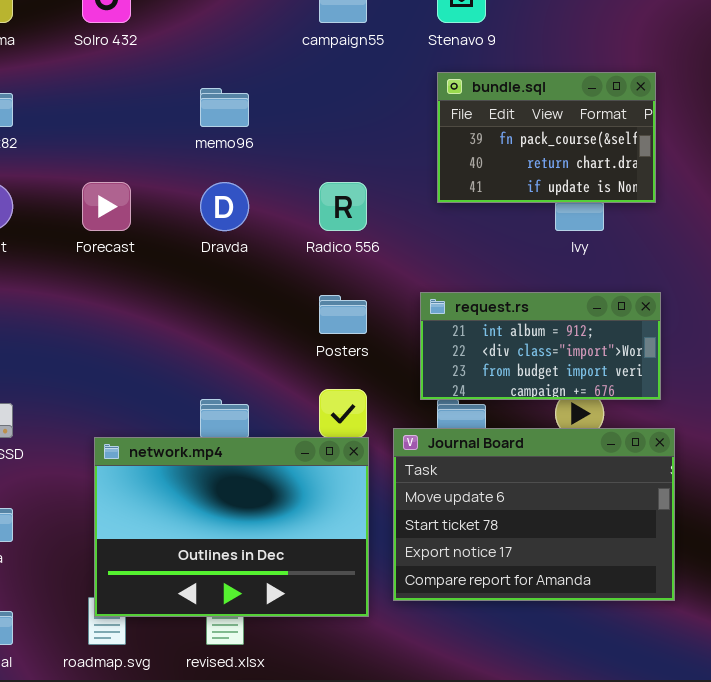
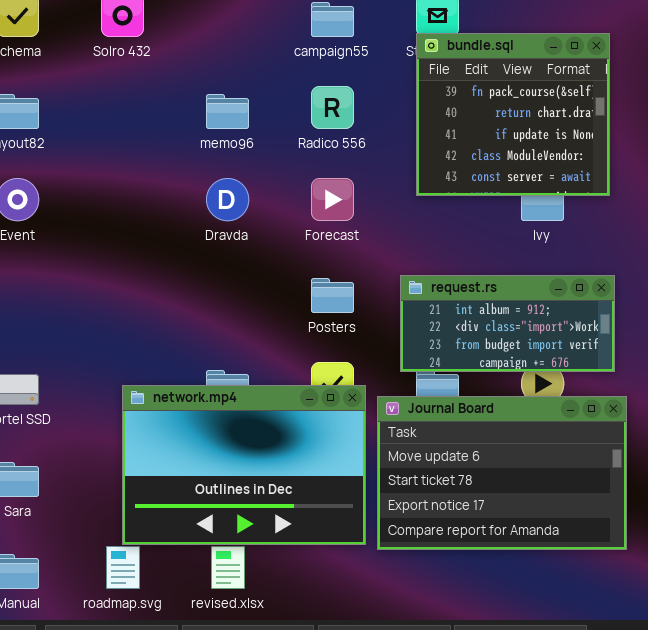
bundle.sql: [437,72,656,203] -> [416,33,610,196], resized
Forecast: [82,182,131,231] -> [311,178,354,221], moved
Radico 556: [319,182,367,231] -> [311,86,354,129], moved
network.mp4: [94,437,369,617] -> [122,385,366,545], moved

